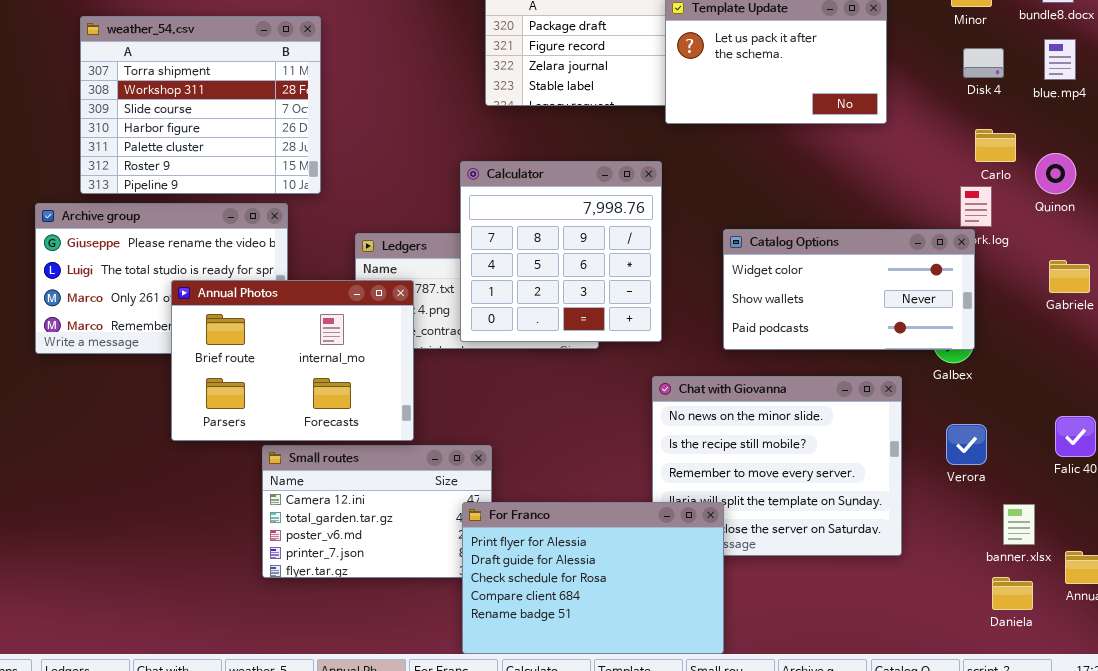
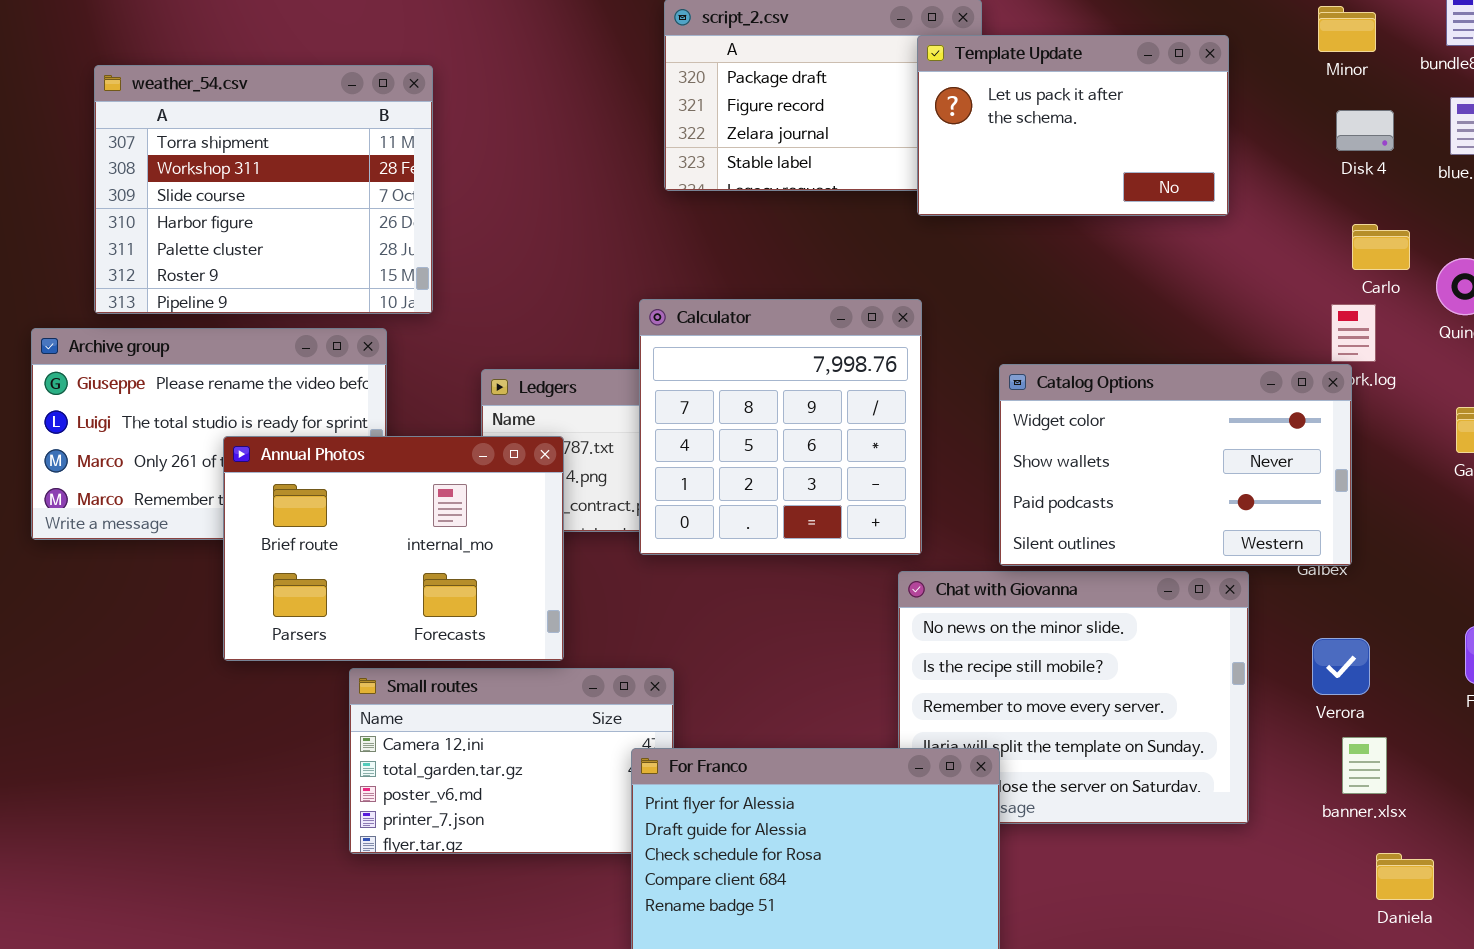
Calculator: [460,161,662,342] -> [639,299,922,555], moved
Catalog Options: [723,229,975,350] -> [999,364,1352,566], resized
banner.xlsx: [1003,504,1035,545] -> [1342,737,1387,794], moved

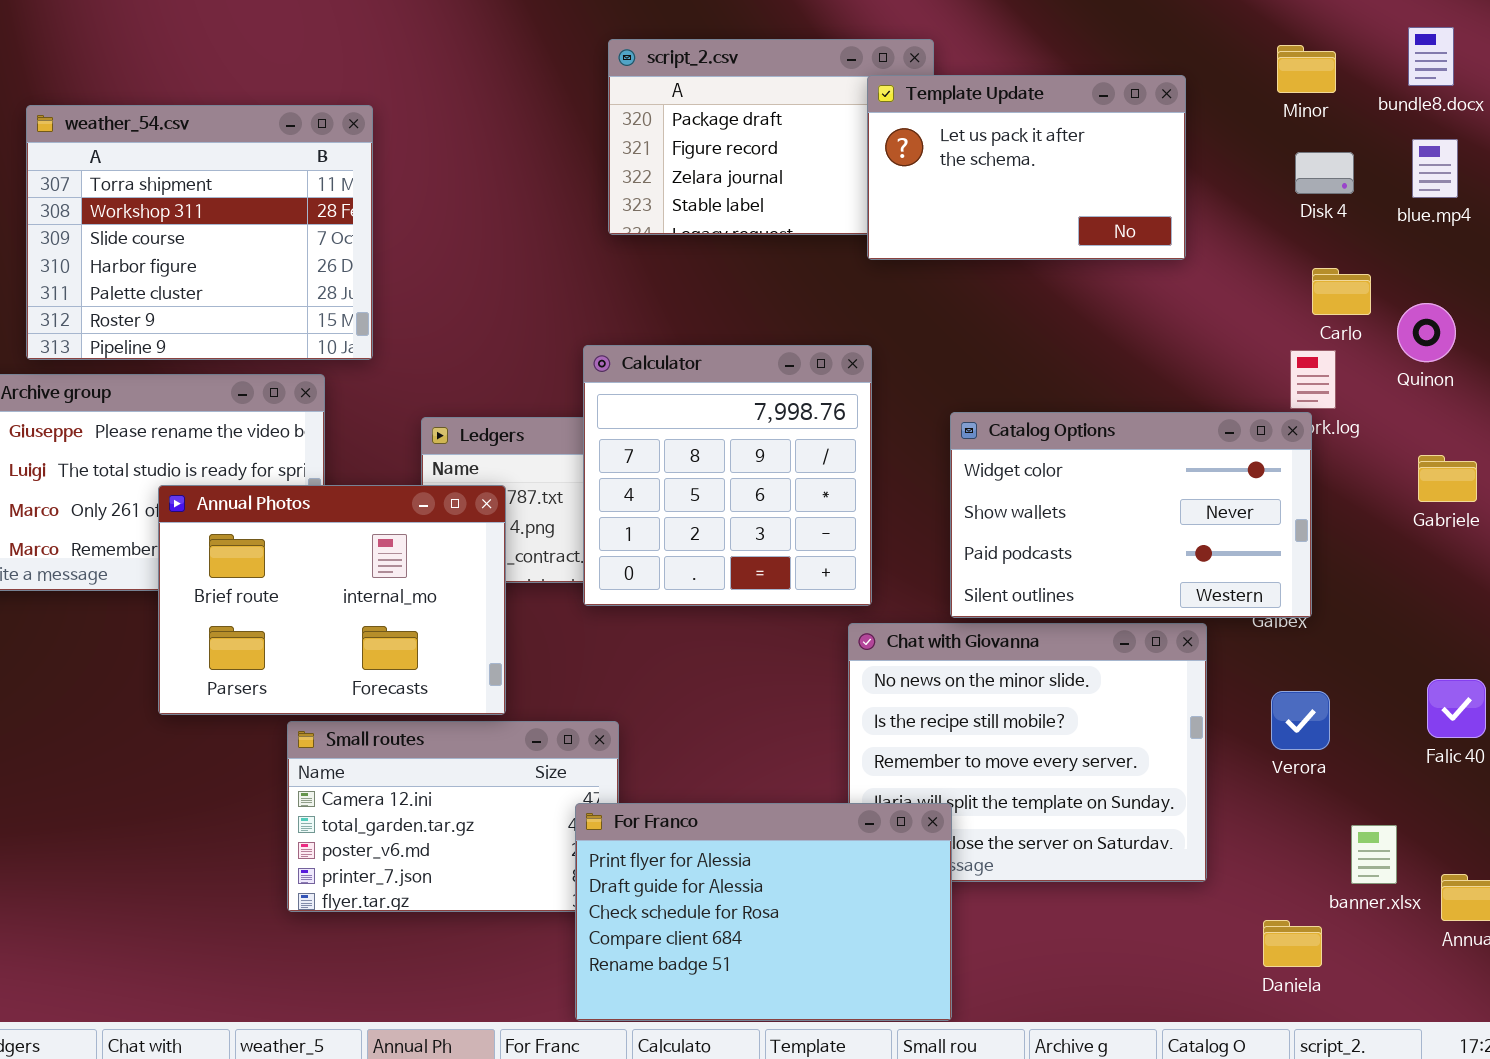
banner.xlsx: [1342,737,1387,794] -> [1351,825,1397,884], moved
Daniela: [1376,853,1434,900] -> [1263,920,1322,967], moved

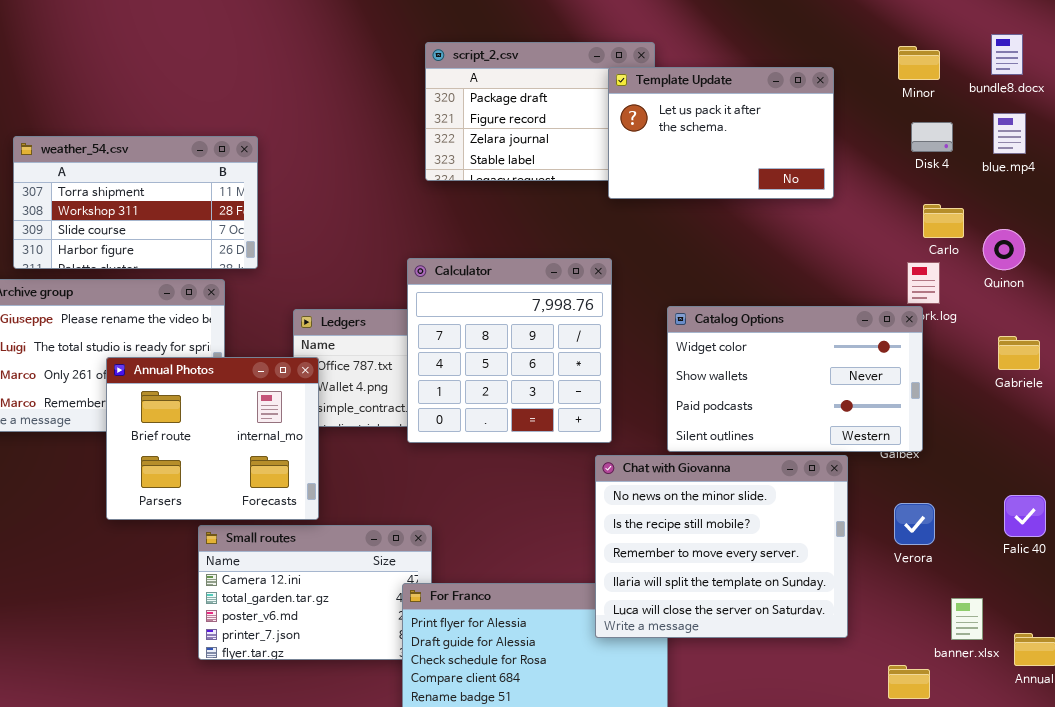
weather_54.csv: [26,105,373,360] -> [13,136,258,269], resized
Annual Photos: [158,485,506,715] -> [106,357,319,520], resized
Chat with Giovanna: [848,623,1207,882] -> [595,455,848,638], raised

